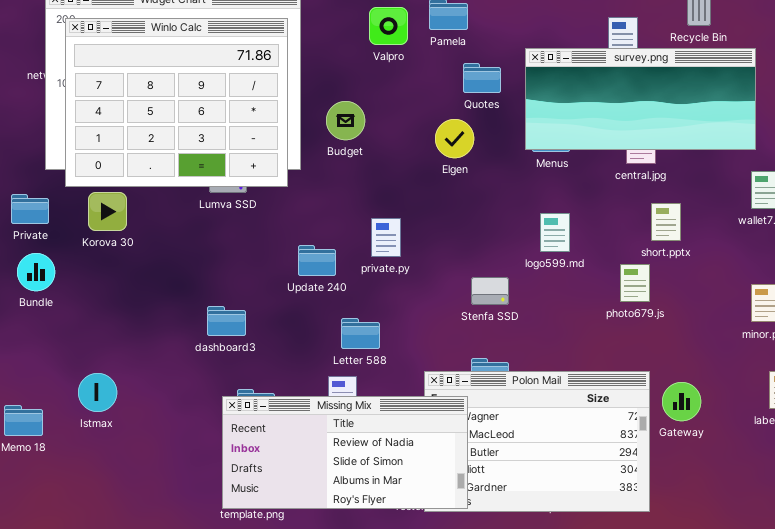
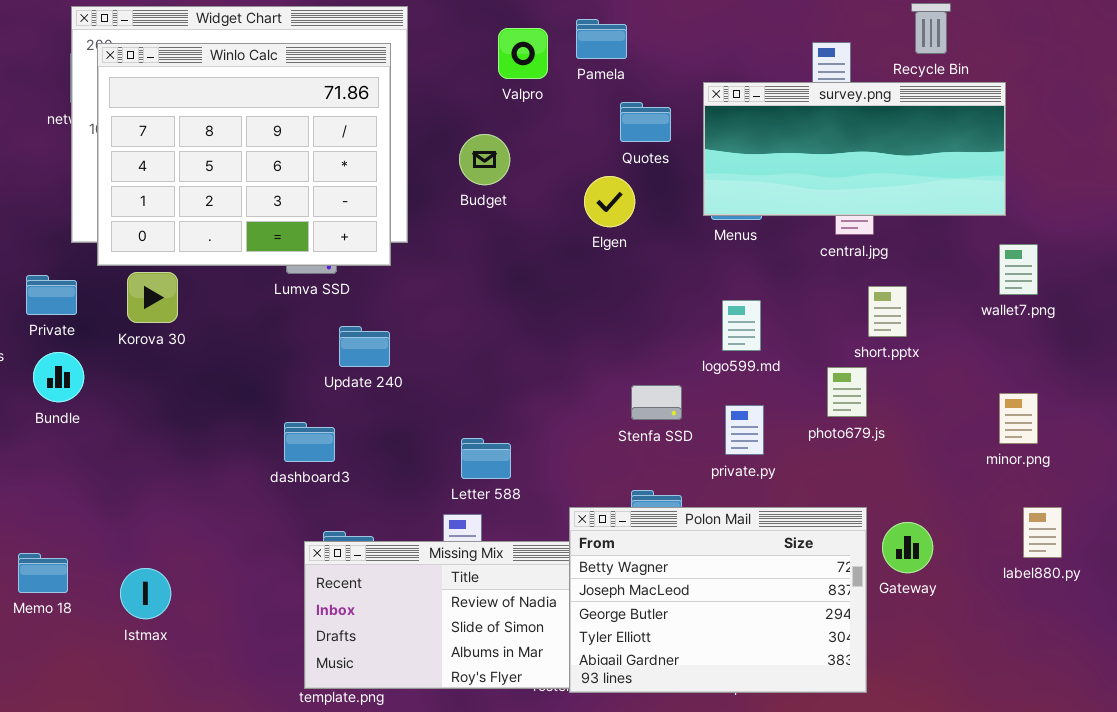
Budget: [326,101,365,140] -> [459,134,510,185], moved
private.py: [371,218,401,257] -> [725,405,764,455], moved
Update 240: [298,245,336,276] -> [339,326,390,367], moved
Polon Mail: [424,371,650,512] -> [569,507,867,693], raised
Istmax: [78,373,117,412] -> [120,568,171,619], moved

